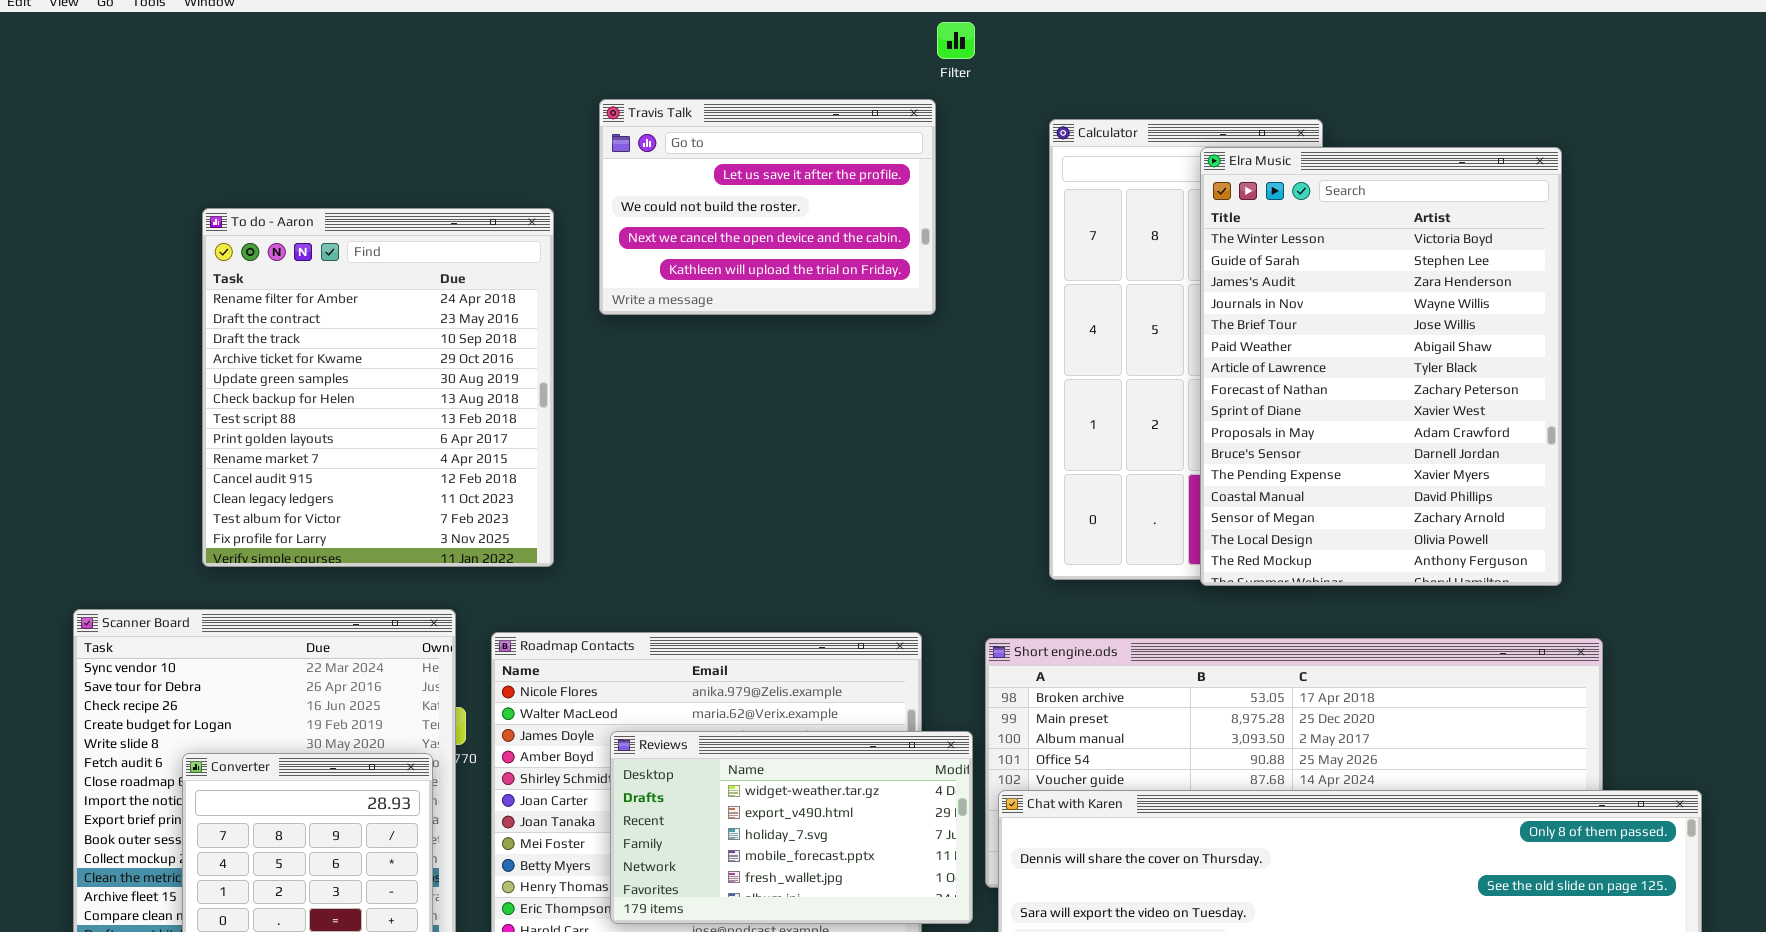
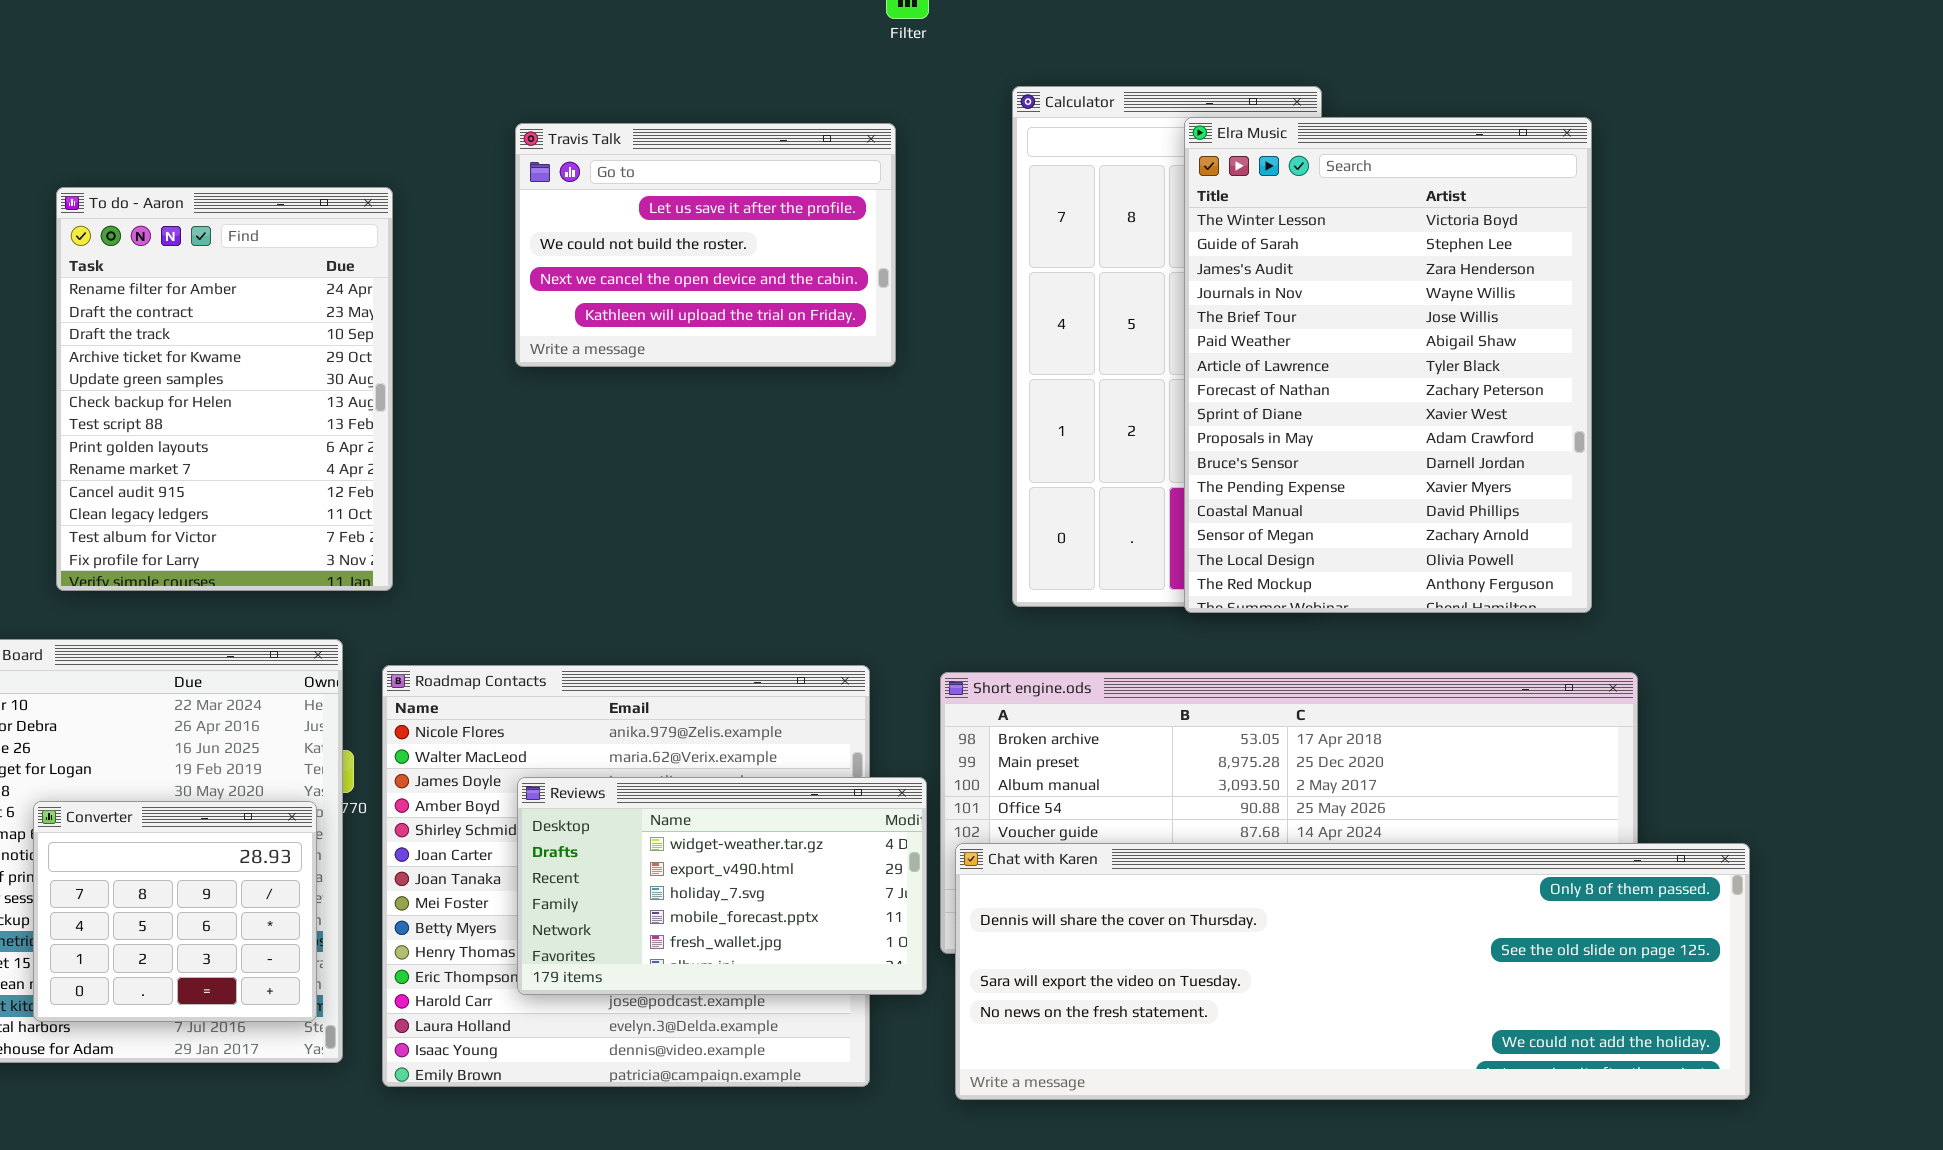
Travis Talk: [599,99,936,315] -> [515,123,896,367], moved
To do - Aaron: [202,208,554,567] -> [56,187,393,591], resized

